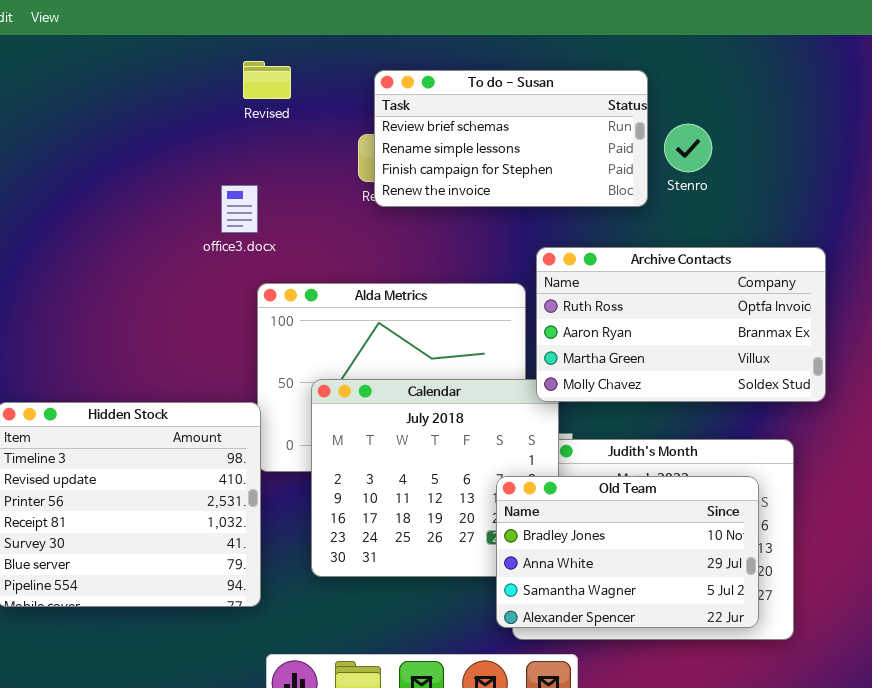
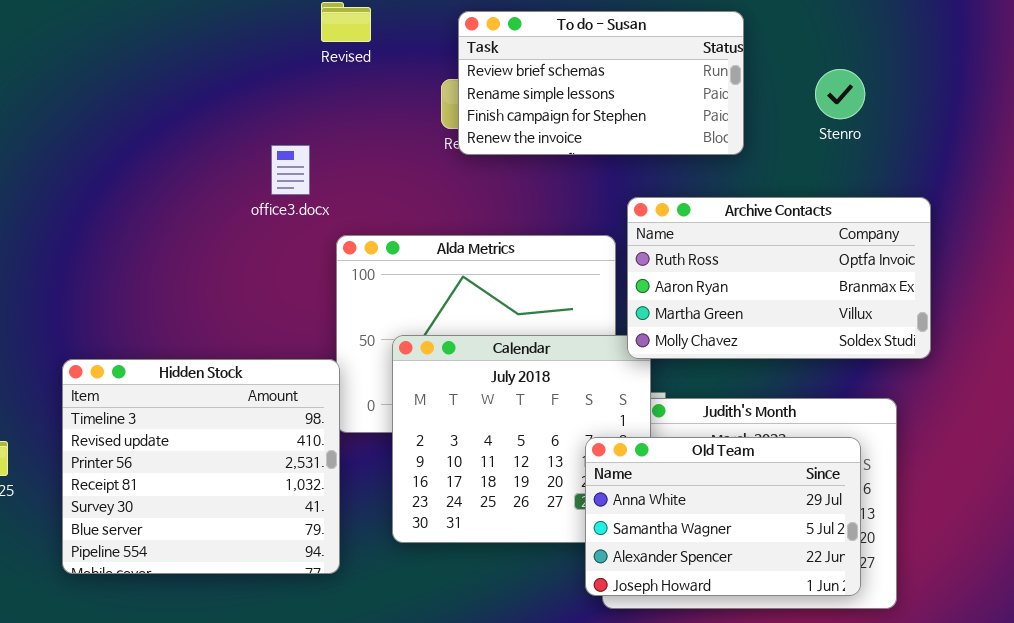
Stenro: [664,124,712,172] -> [815,69,865,119], moved
office3.docx: [221,185,258,233] -> [271,145,310,195], moved
Old Team: [496,476,759,628] -> [585,437,861,596], scrolled down 1 row

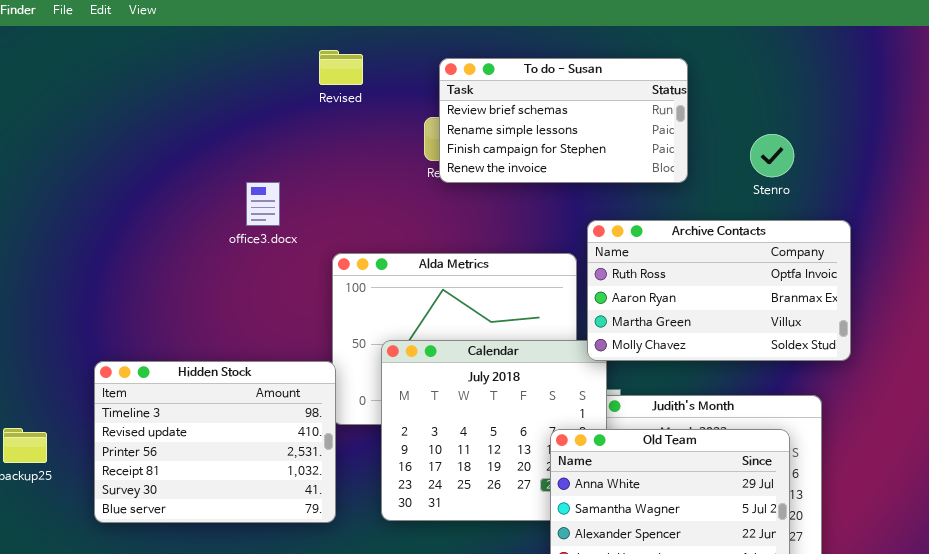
Stenro: [815,69,865,119] -> [750,134,794,177], moved
office3.docx: [271,145,310,195] -> [246,182,280,226], moved
Hidden Stock: [62,359,340,574] -> [94,361,336,523], resized

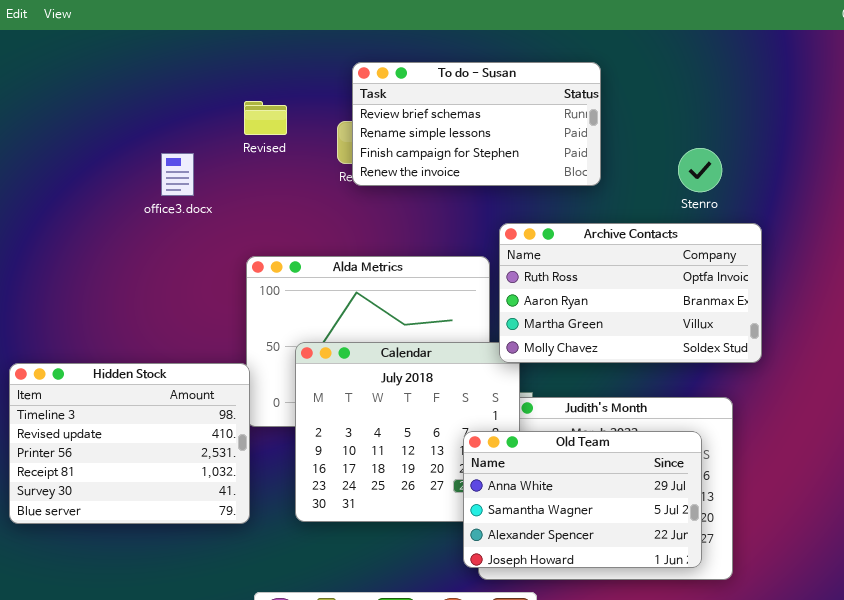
Revised: [319,50,363,85] -> [244,101,287,135], moved
Stenro: [750,134,794,177] -> [678,148,722,192], moved
office3.docx: [246,182,280,226] -> [161,153,194,196], moved

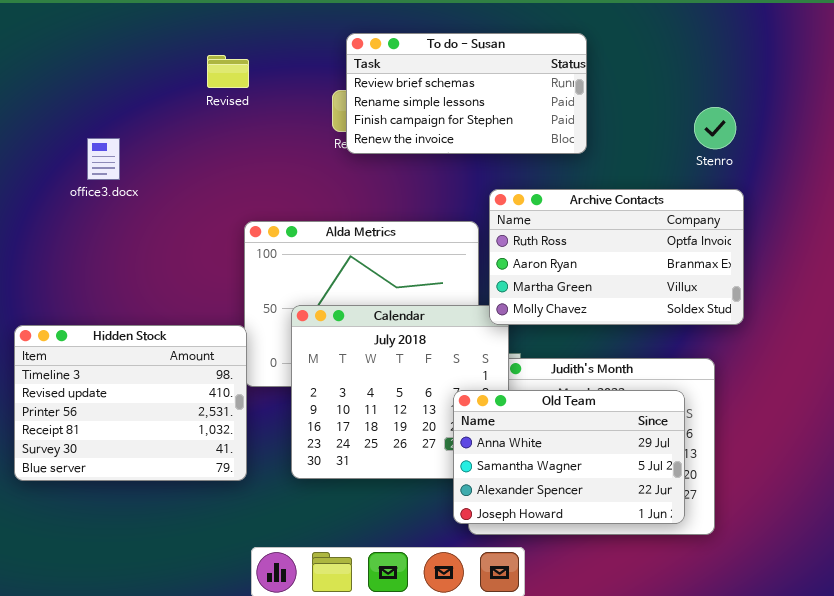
Revised: [244,101,287,135] -> [207,55,249,88], moved
Stenro: [678,148,722,192] -> [694,107,736,149], moved
office3.docx: [161,153,194,196] -> [87,138,120,180], moved

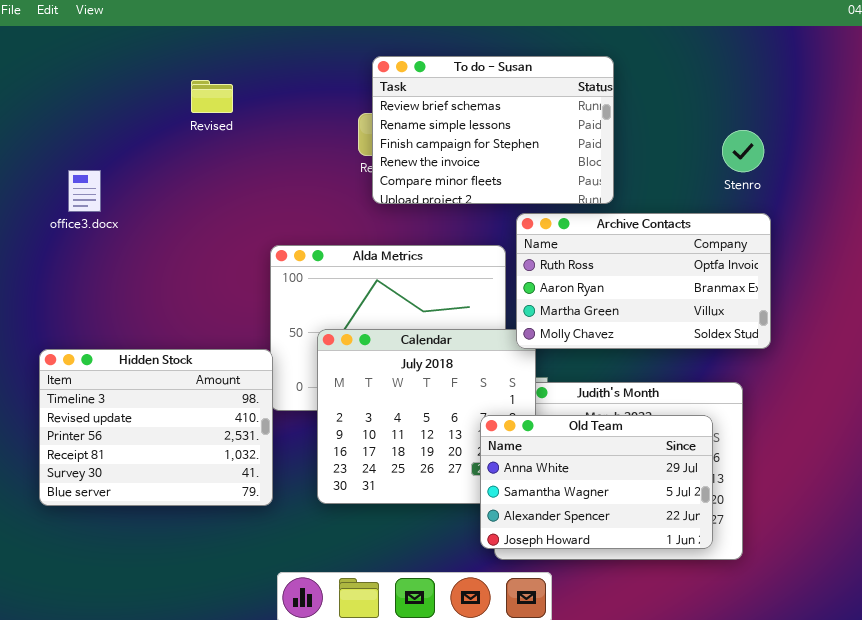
To do - Susan: [346,33,587,154] -> [372,56,614,204], resized
Revised: [207,55,249,88] -> [191,80,233,113], moved
office3.docx: [87,138,120,180] -> [68,170,101,212], moved

